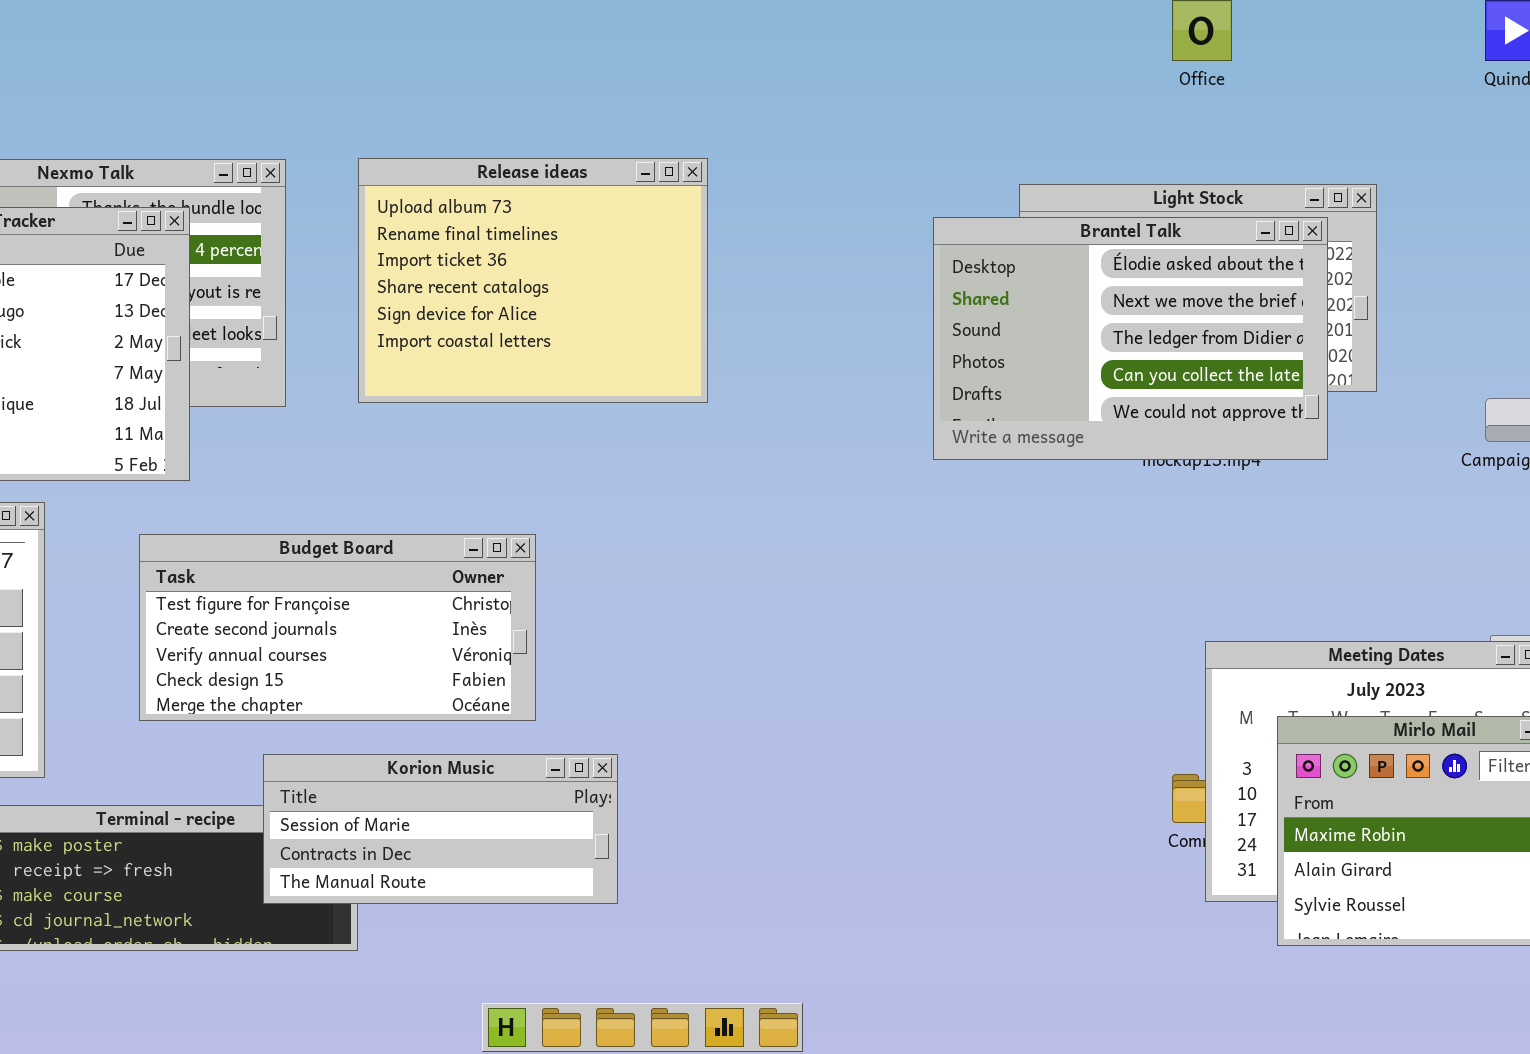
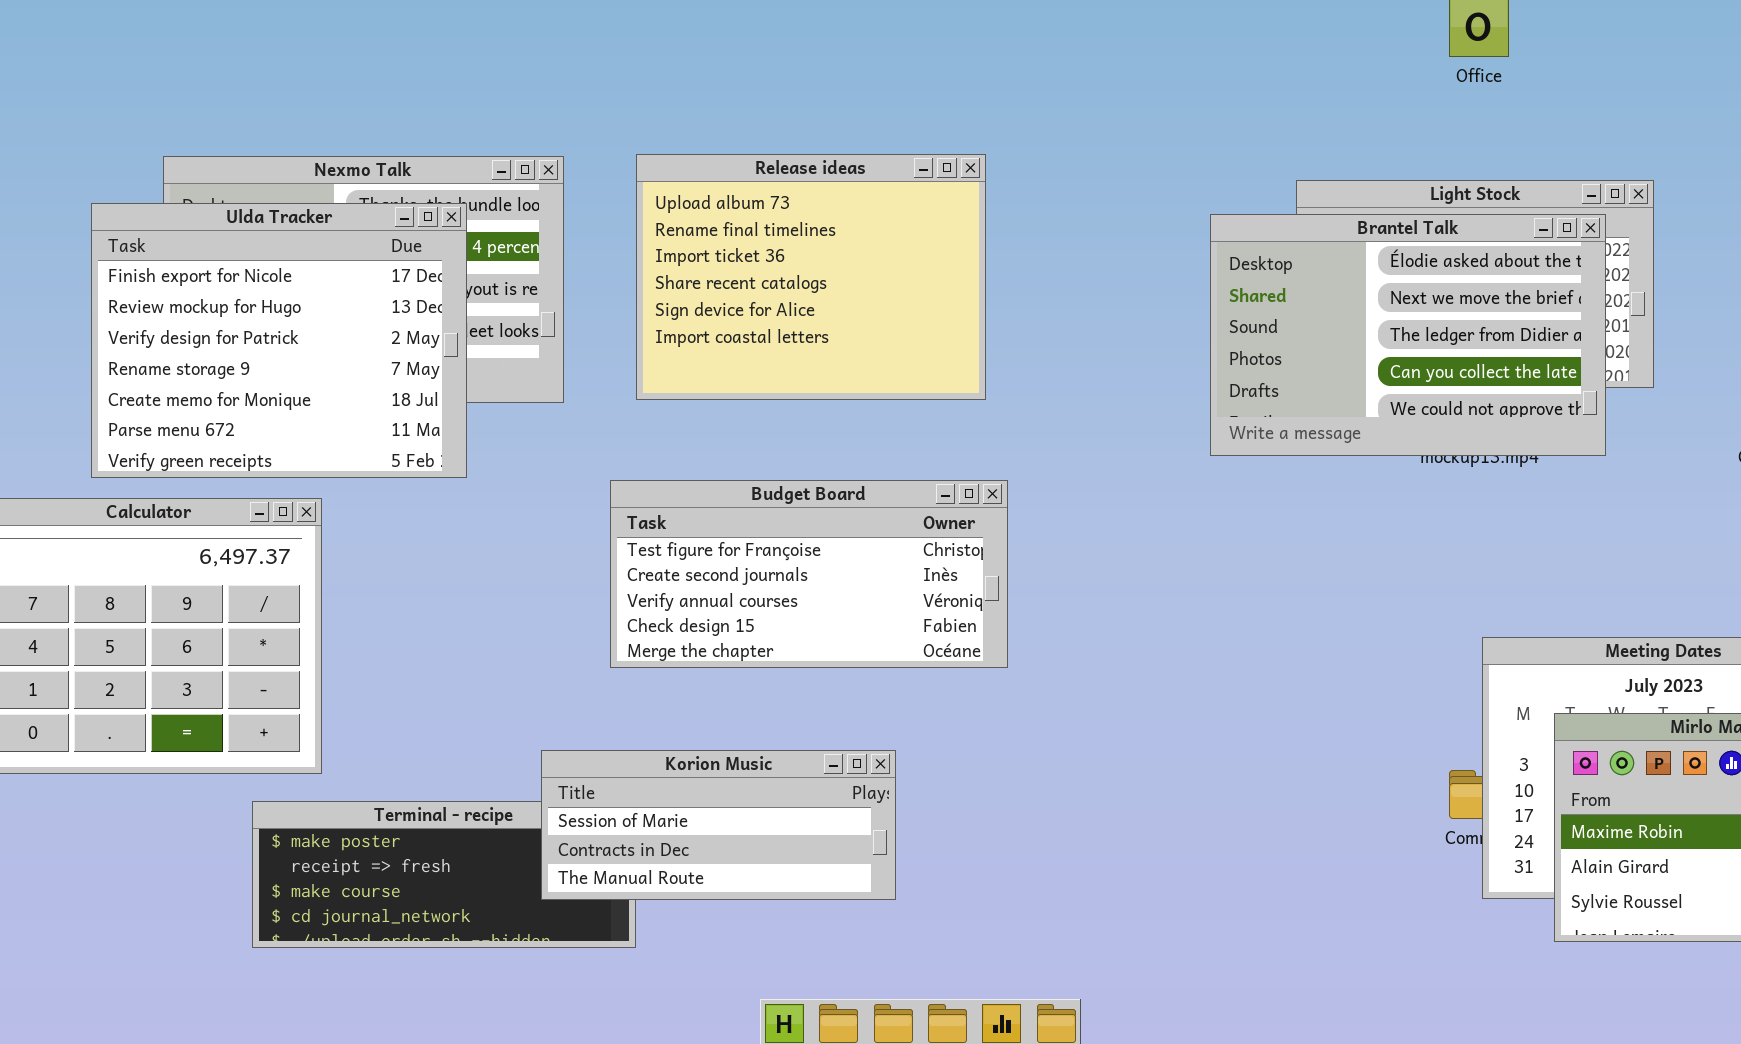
Budget Board: [139,534,536,721] -> [610,480,1008,668], moved

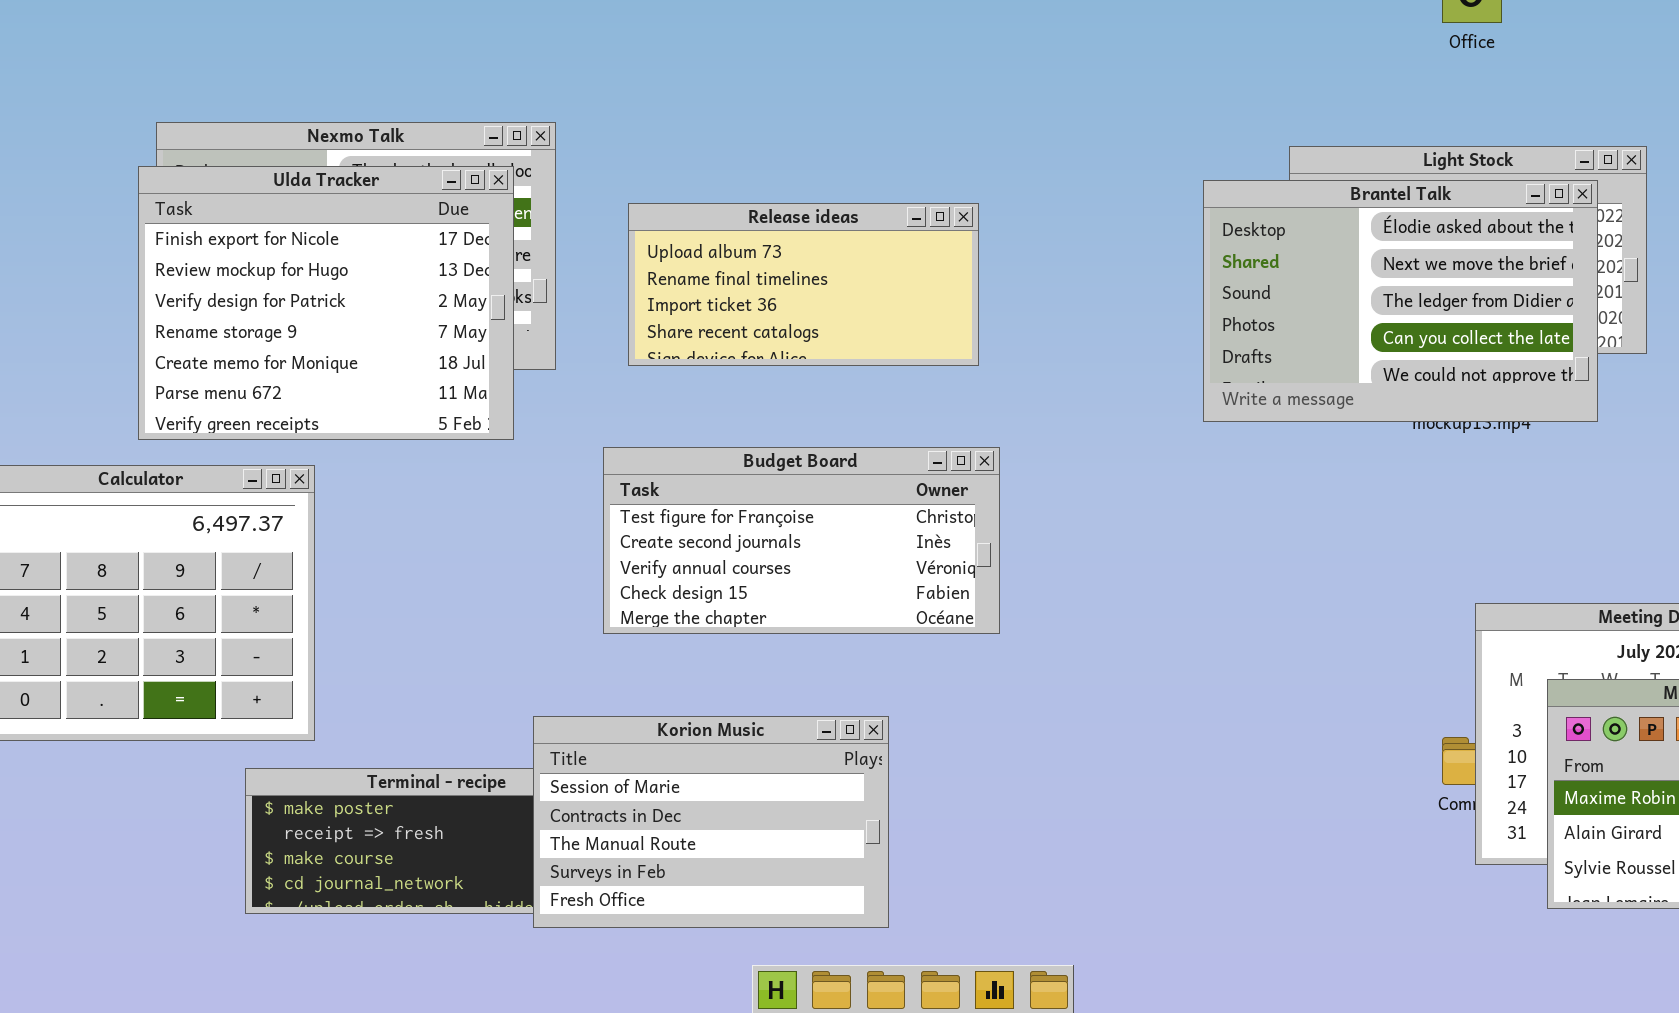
Release ideas: [636,154,986,400] -> [628,203,979,366], resized
Ulda Tracker: [91,203,467,478] -> [138,166,514,440], moved
Korion Music: [541,750,896,900] -> [533,716,889,928], resized

